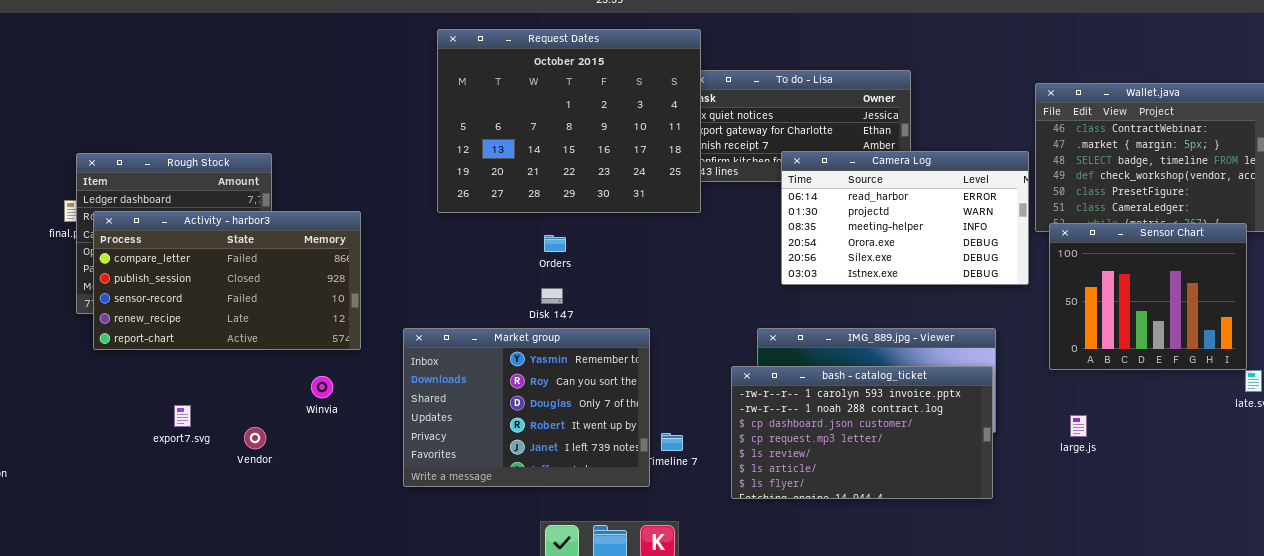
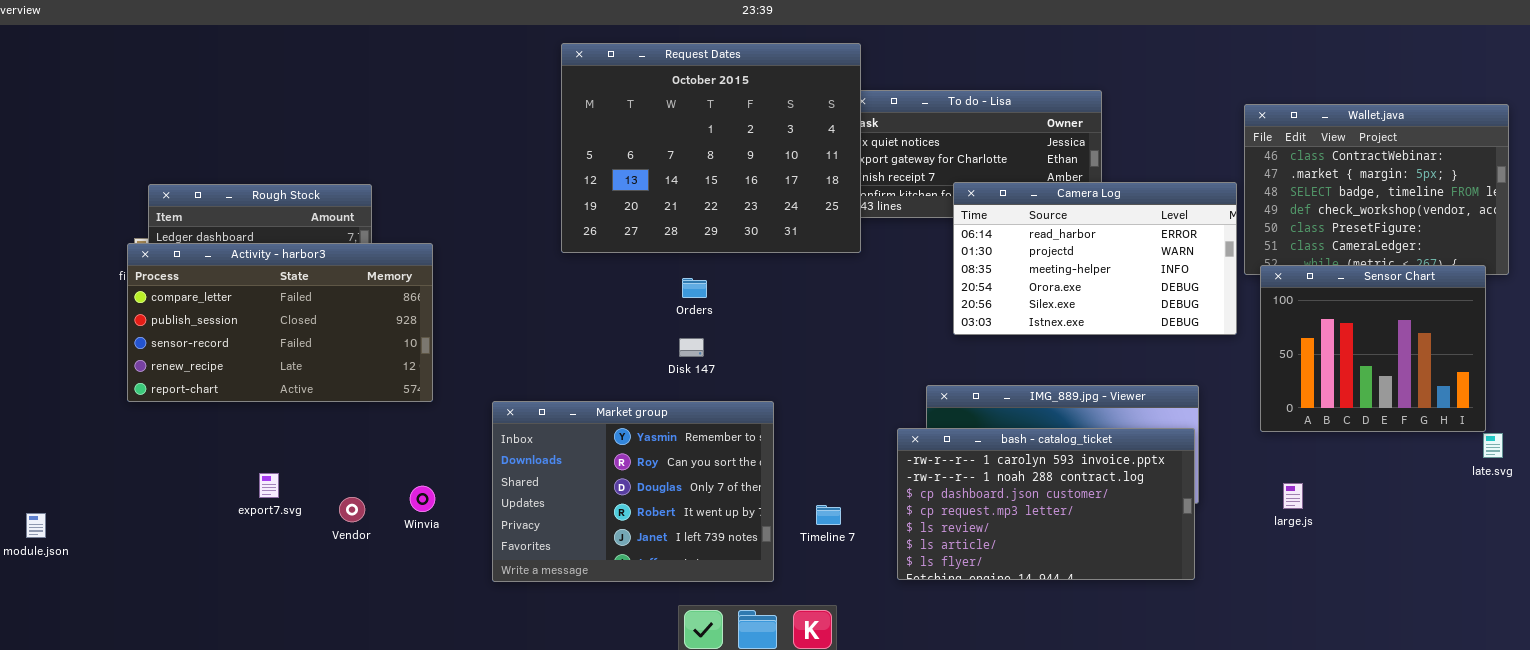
Activity - harbor3: [93,211,361,350] -> [127,243,433,402], moved
Market group: [403,328,650,487] -> [492,401,774,582], moved
Winvia: [311,376,333,398] -> [410,486,435,512], moved

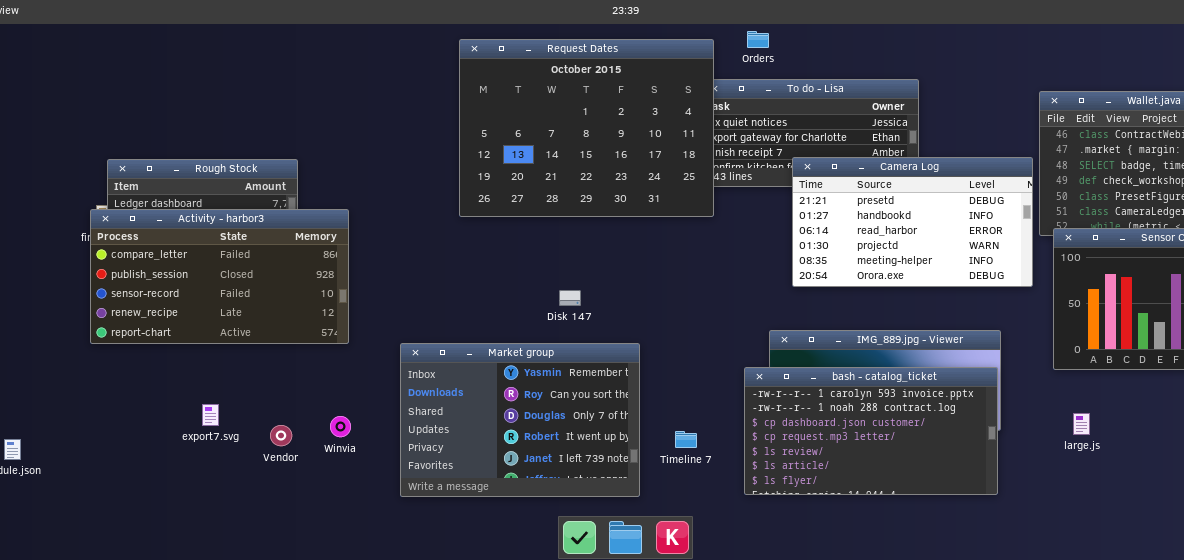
Camera Log: [953,182,1237,335] -> [792,157,1033,287], scrolled up 2 rows
Orders: [682,278,707,298] -> [747,31,769,48], moved

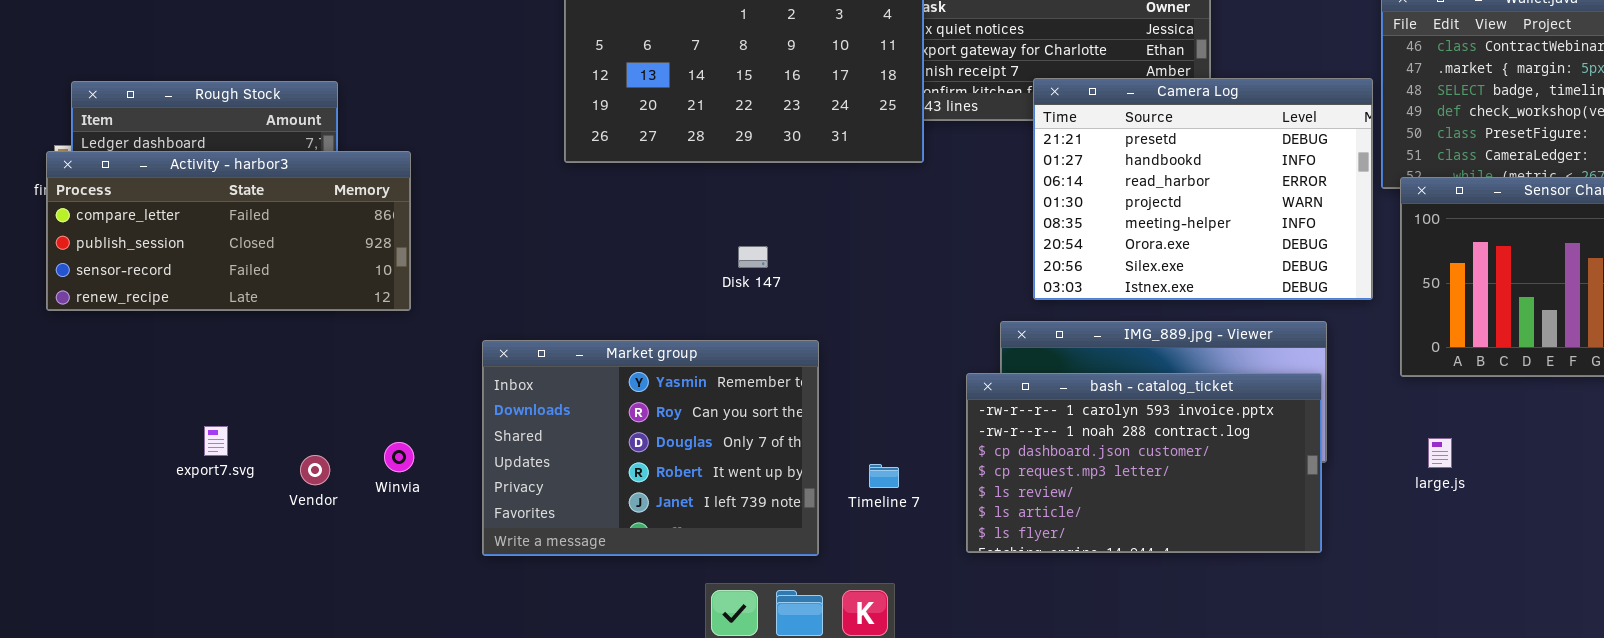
Camera Log: [792,157,1033,287] -> [1033,78,1373,300], resized
Activity - harbor3: [90,209,349,344] -> [46,151,411,311], resized
Disk 147: [559,290,581,306] -> [738,246,768,268], moved

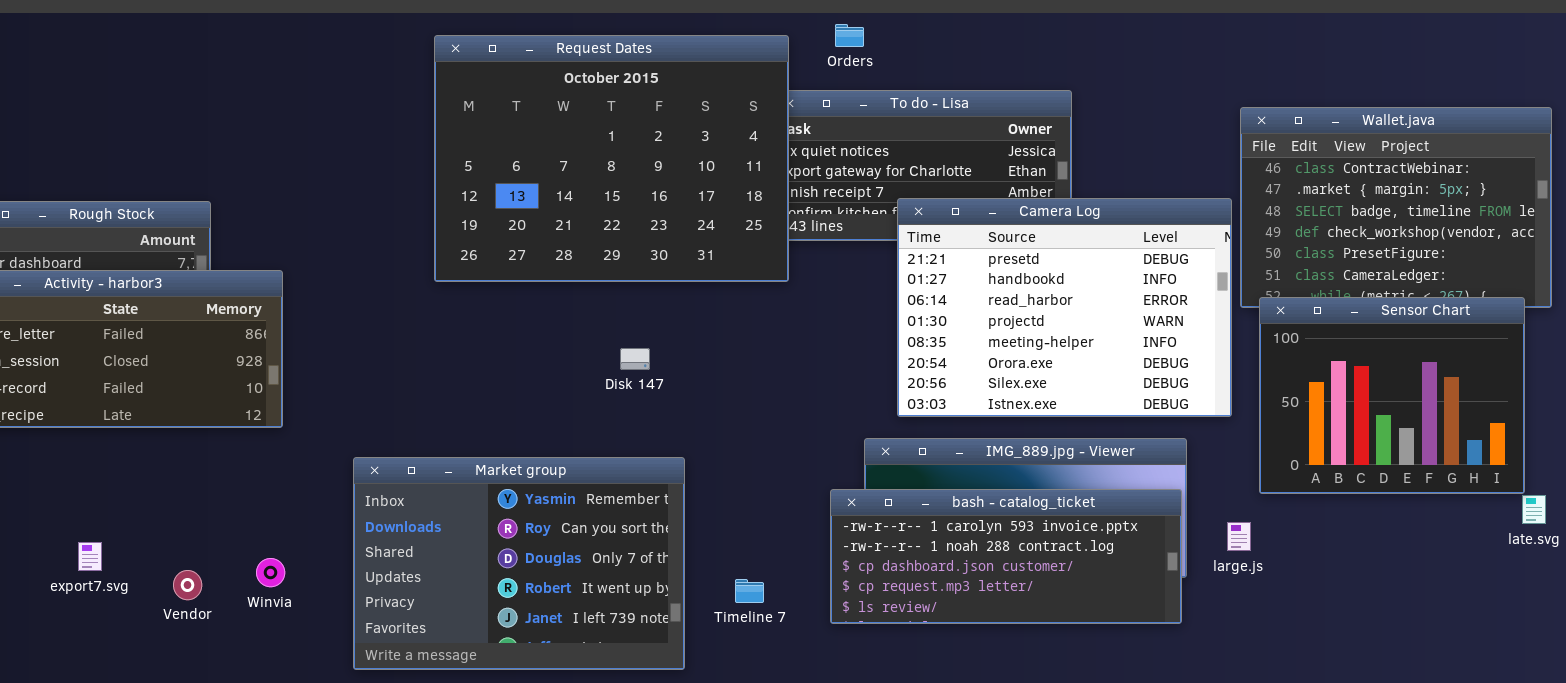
Disk 147: [738,246,768,268] -> [620,348,650,370], moved
bash - catalog_ticket: [966,373,1322,553] -> [830,489,1182,624], resized
large.js: [1428,438,1452,468] -> [1227,522,1251,551], moved

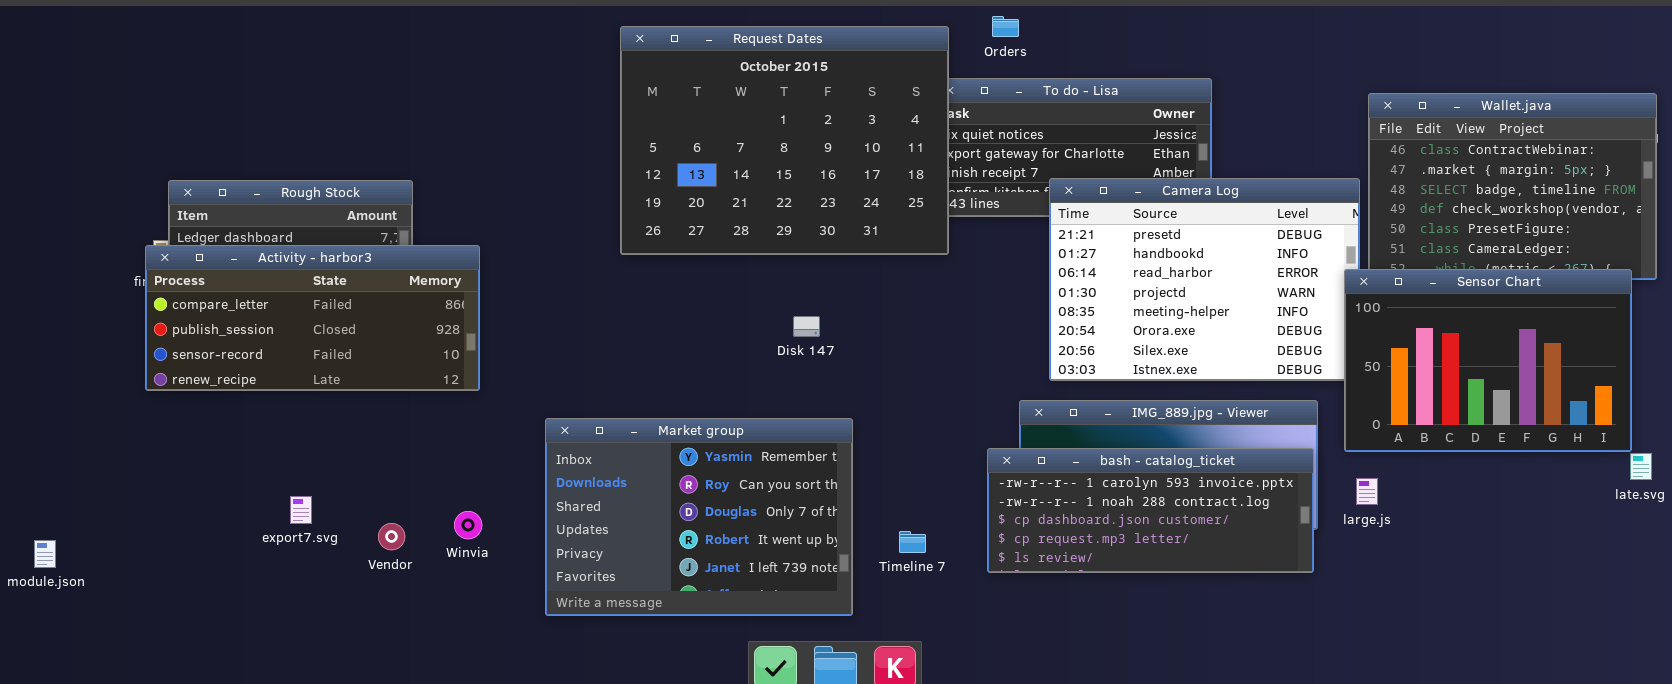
Sensor Chart: [1259,297,1525,494] -> [1344,269,1632,452], resized

